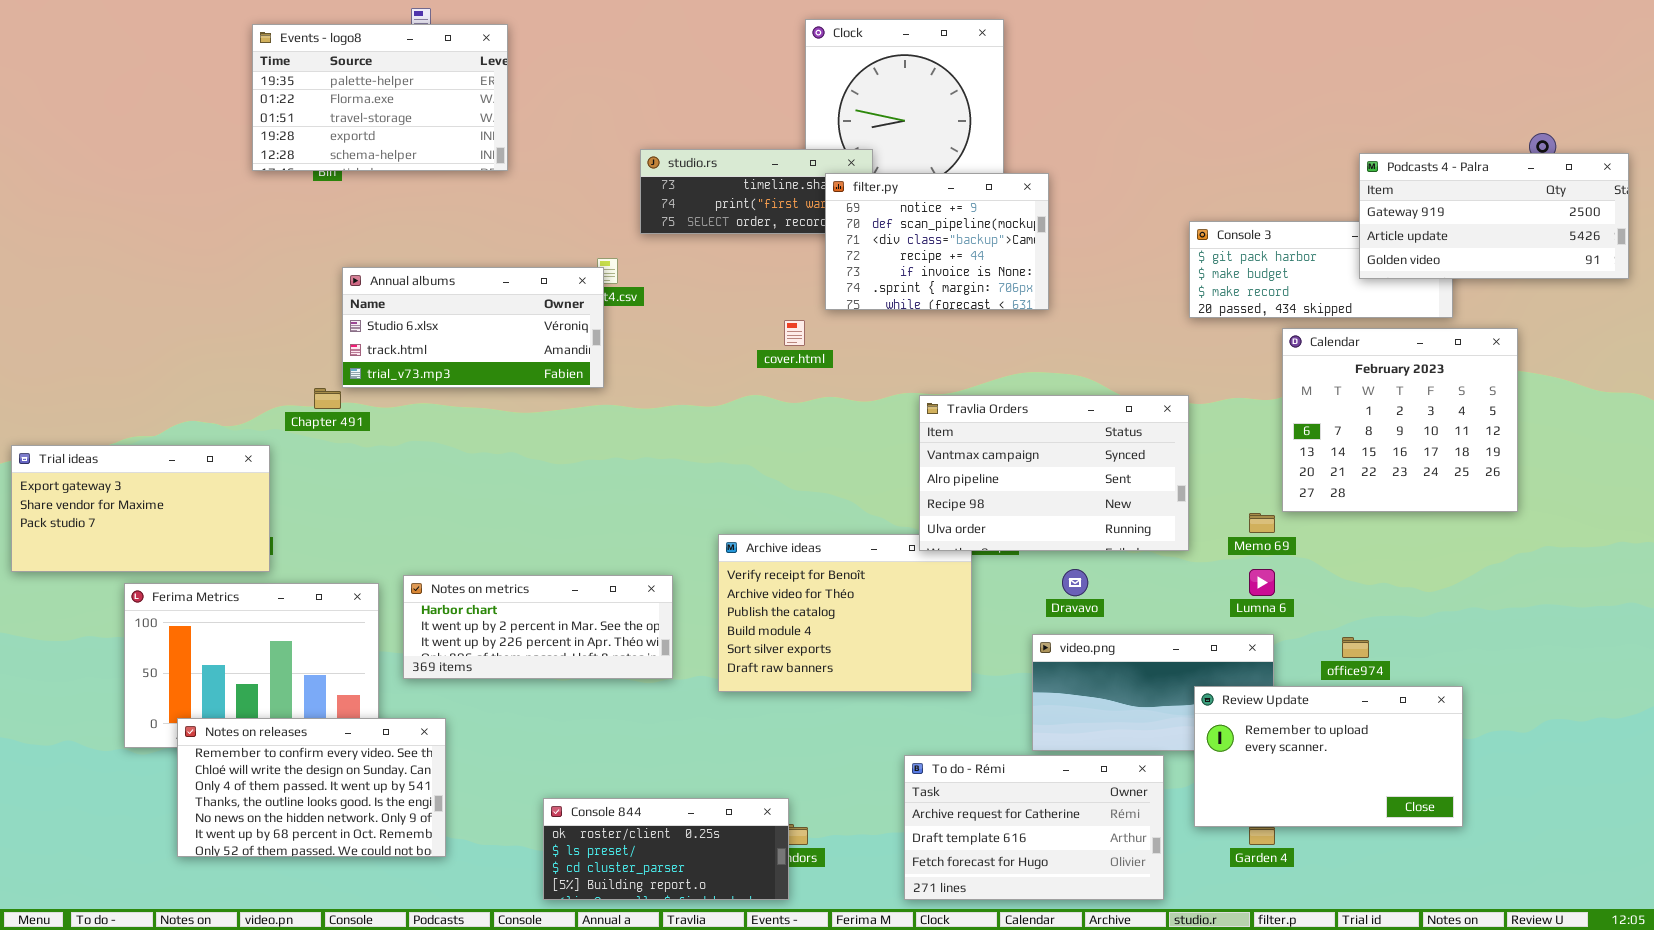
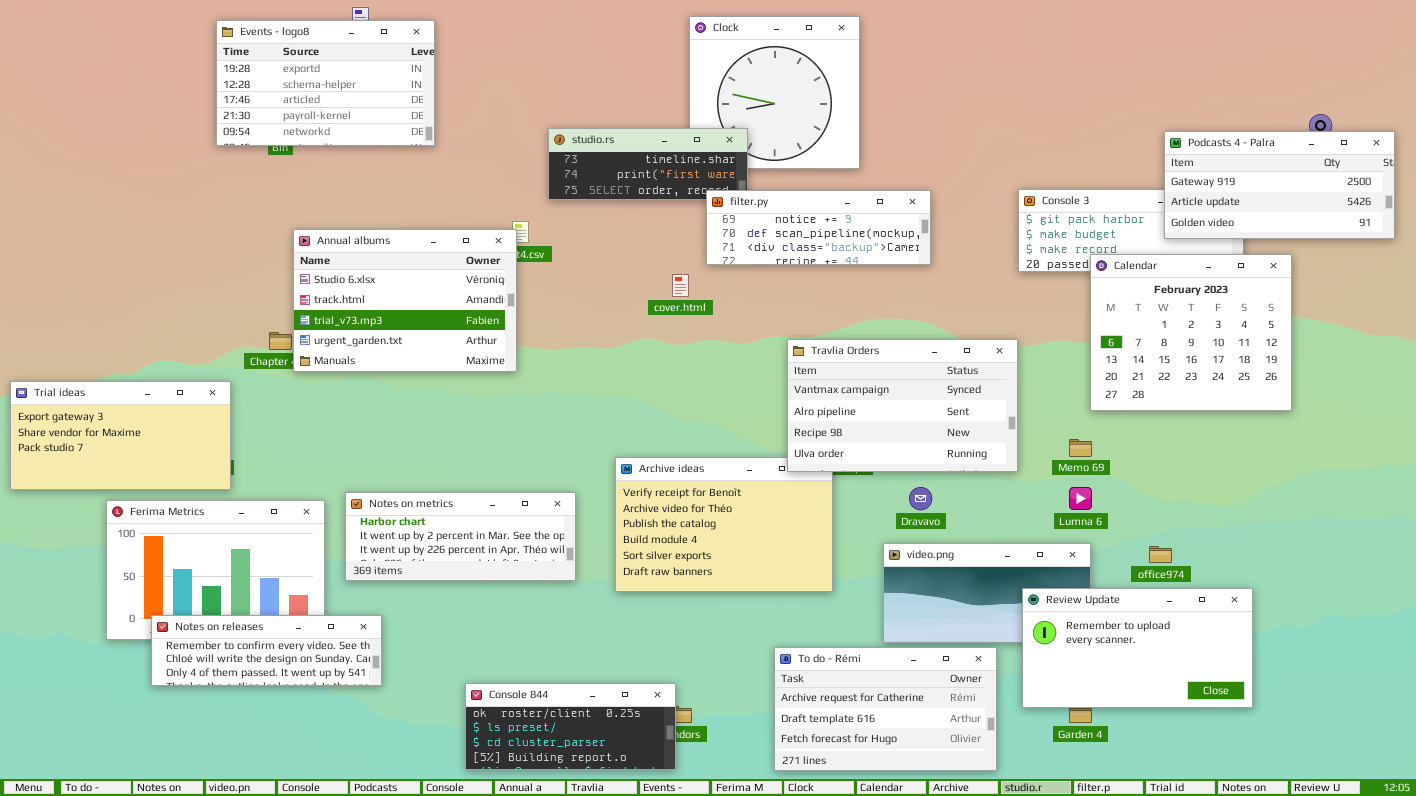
Events - logo8: [252,24,508,171] -> [216,20,435,146], scrolled down 3 rows
filter.py: [825,173,1049,310] -> [706,190,931,265], resized
Annual albums: [342,267,604,388] -> [293,229,517,372], resized
Calendar: [1282,328,1518,512] -> [1090,254,1292,411], moved
Notes on releases: [177,718,446,857] -> [151,615,382,686], resized

